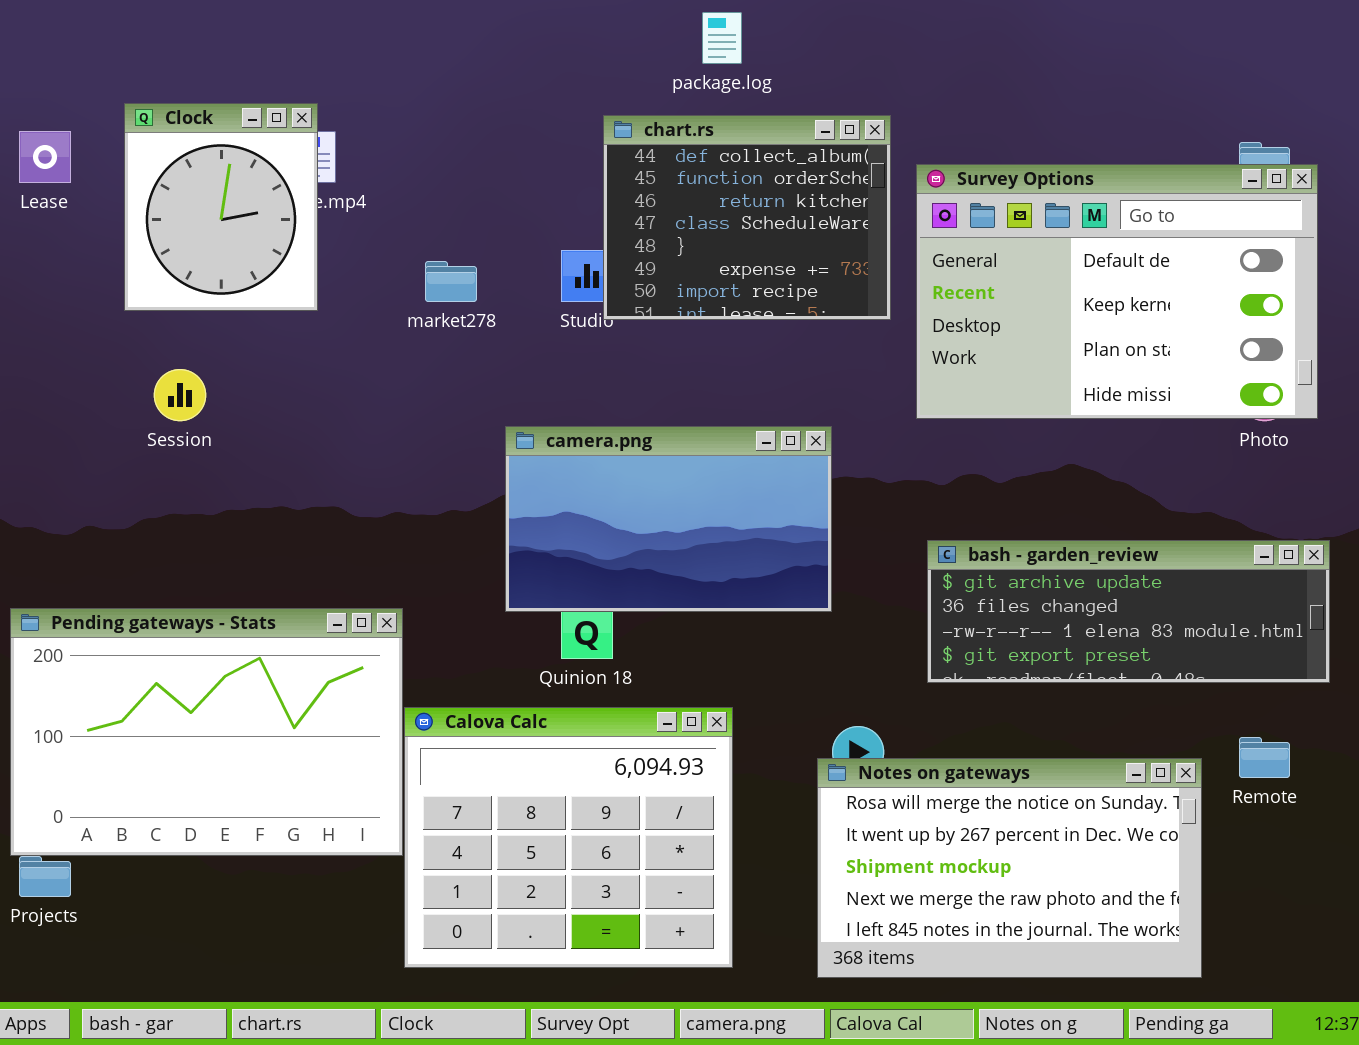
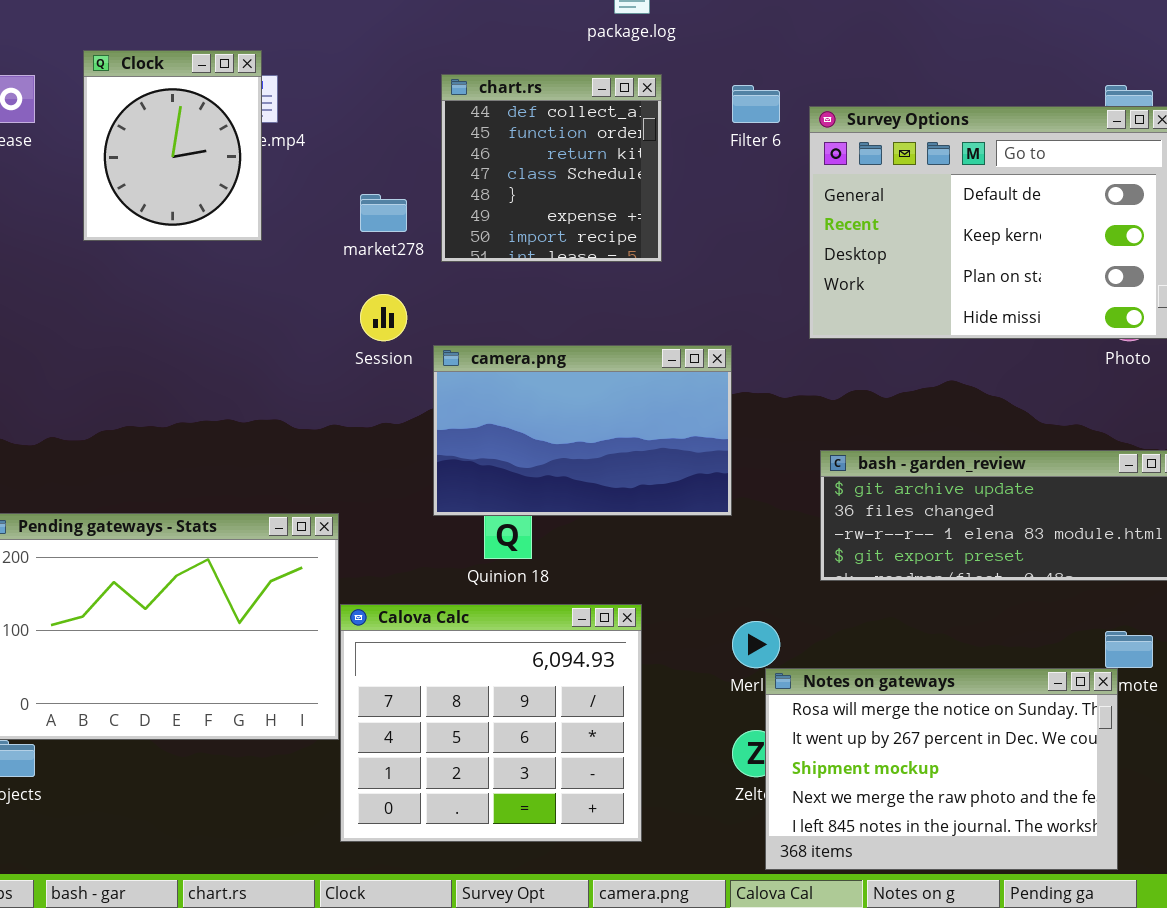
chart.rs: [603,115,891,320] -> [441,74,662,262], moved, resized
Session: [154,369,206,421] -> [360,294,407,341], moved
Notes on gateways: [817,758,1202,978] -> [765,668,1118,870], moved

